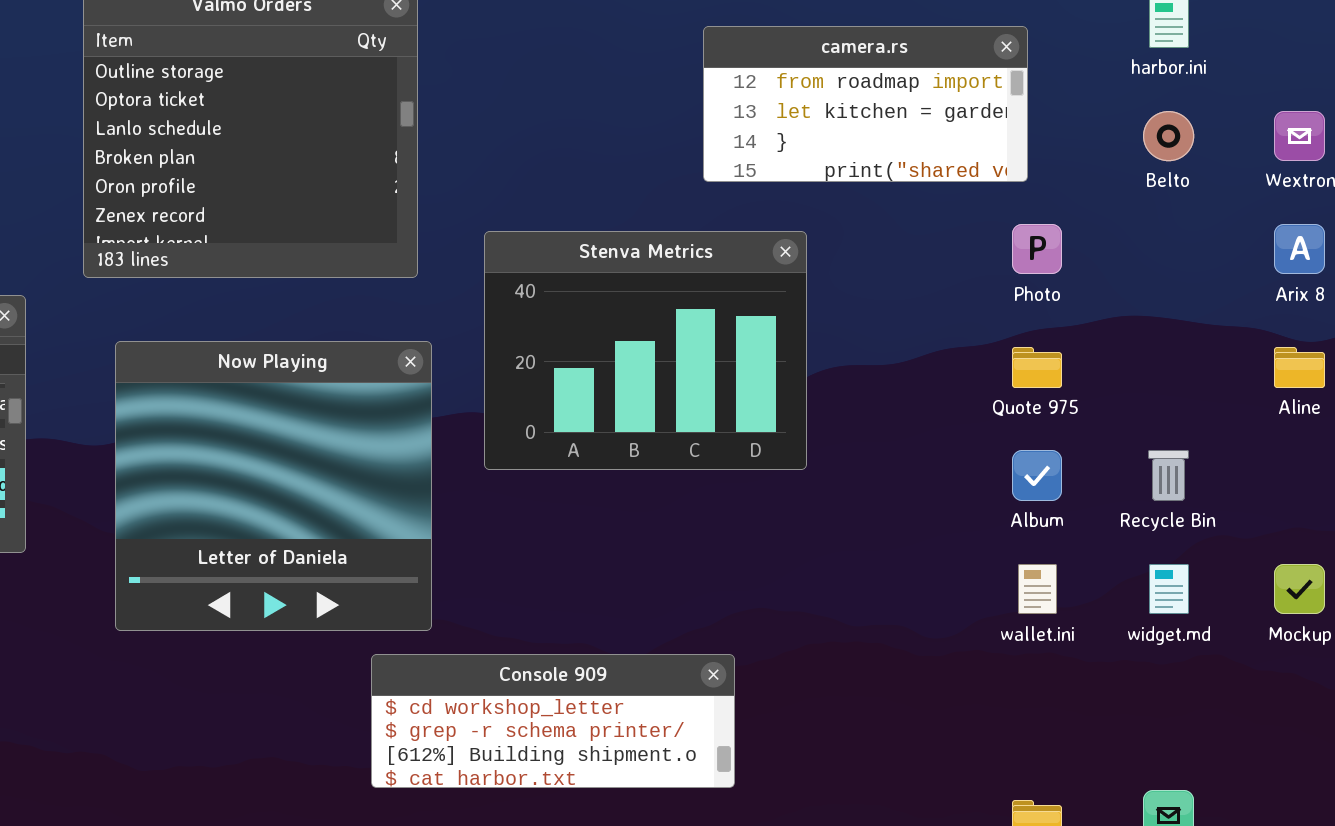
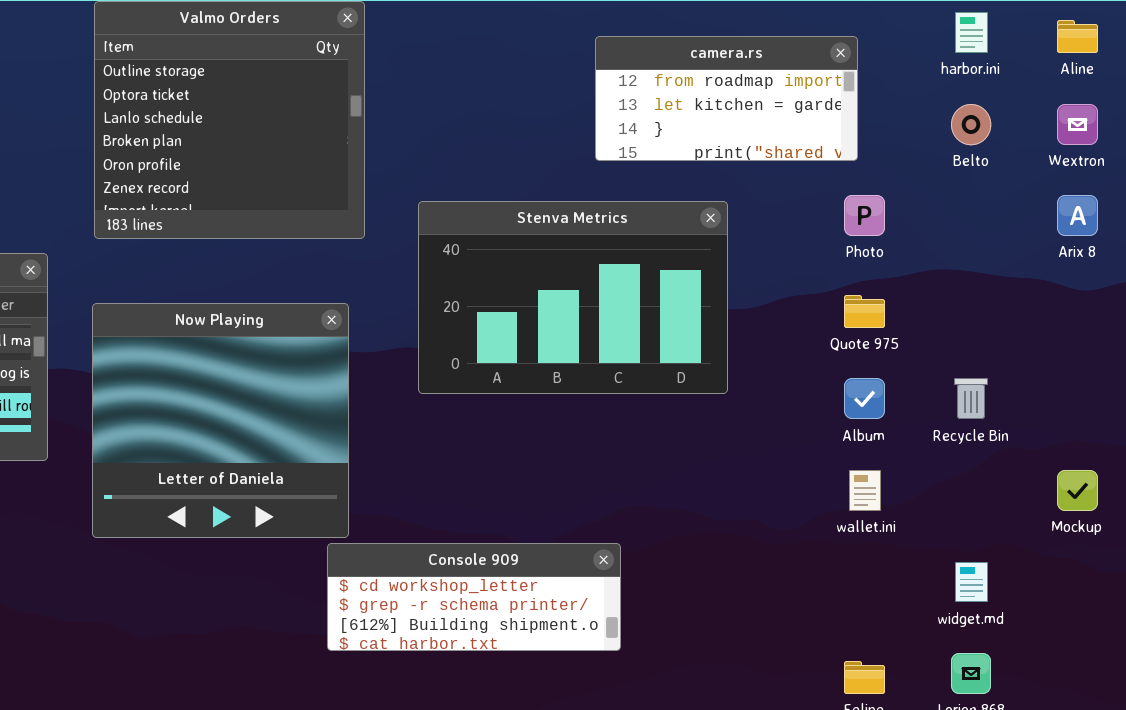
Stenva Metrics: [484,231,807,470] -> [418,201,728,394], resized
Now Playing: [115,341,432,631] -> [92,303,349,538], moved
Aline: [1274,347,1325,388] -> [1057,20,1098,53], moved
widget.md: [1149,564,1189,614] -> [955,562,988,602], moved

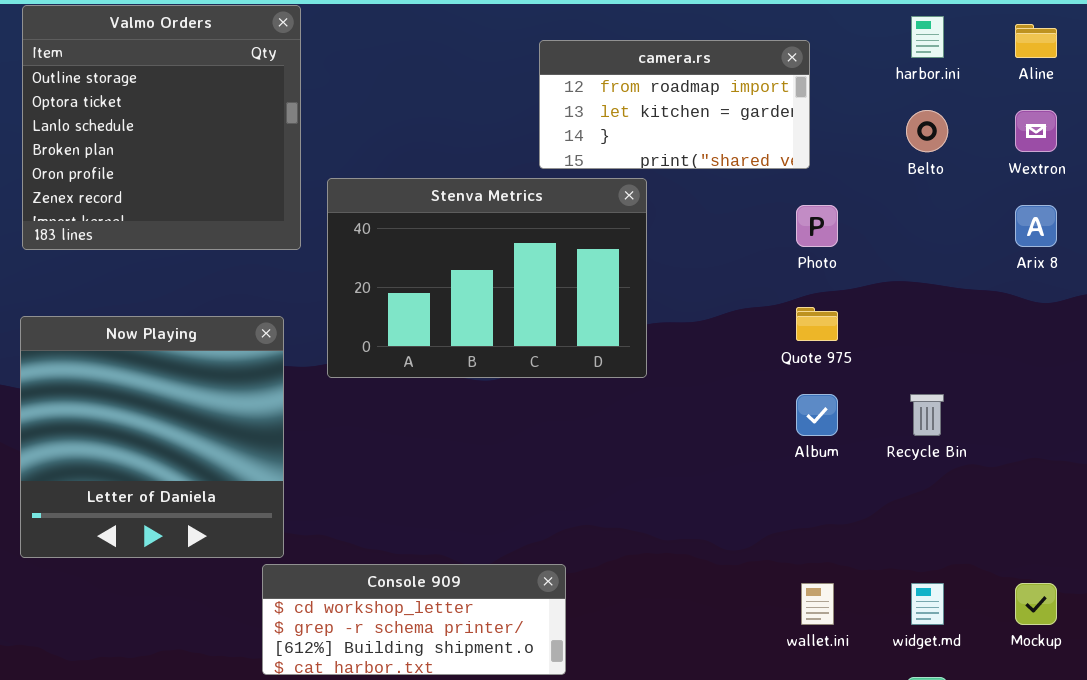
Stenva Metrics: [418,201,728,394] -> [327,178,647,378], moved
wallet.ini: [849,470,881,511] -> [801,583,834,625], moved
Mockup: [1057,470,1098,511] -> [1015,583,1057,625], moved

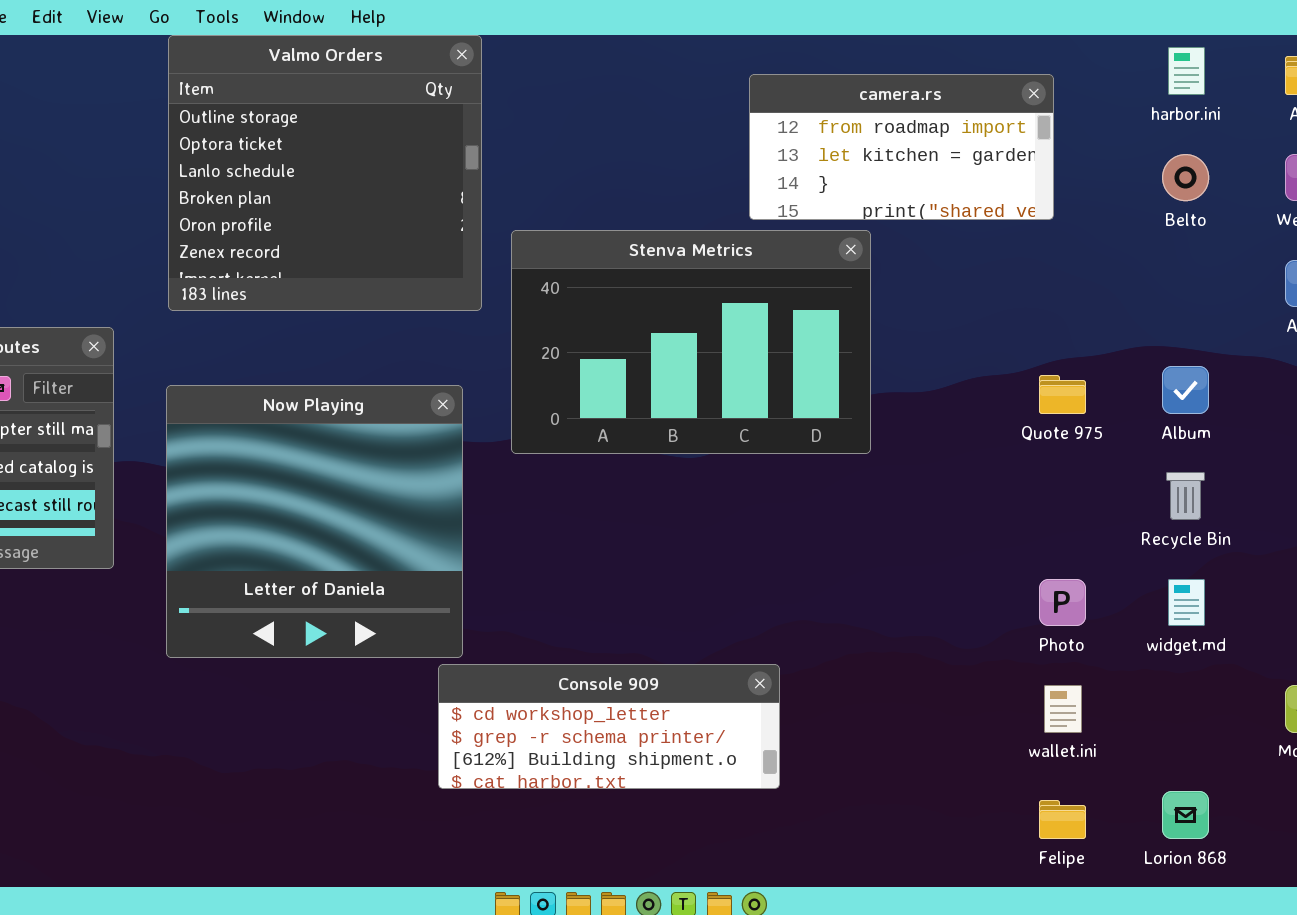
Photo: [796,205,838,247] -> [1039,579,1086,626], moved
Album: [796,394,838,436] -> [1162,366,1209,414], moved
widget.md: [911,583,944,625] -> [1168,579,1205,626], moved

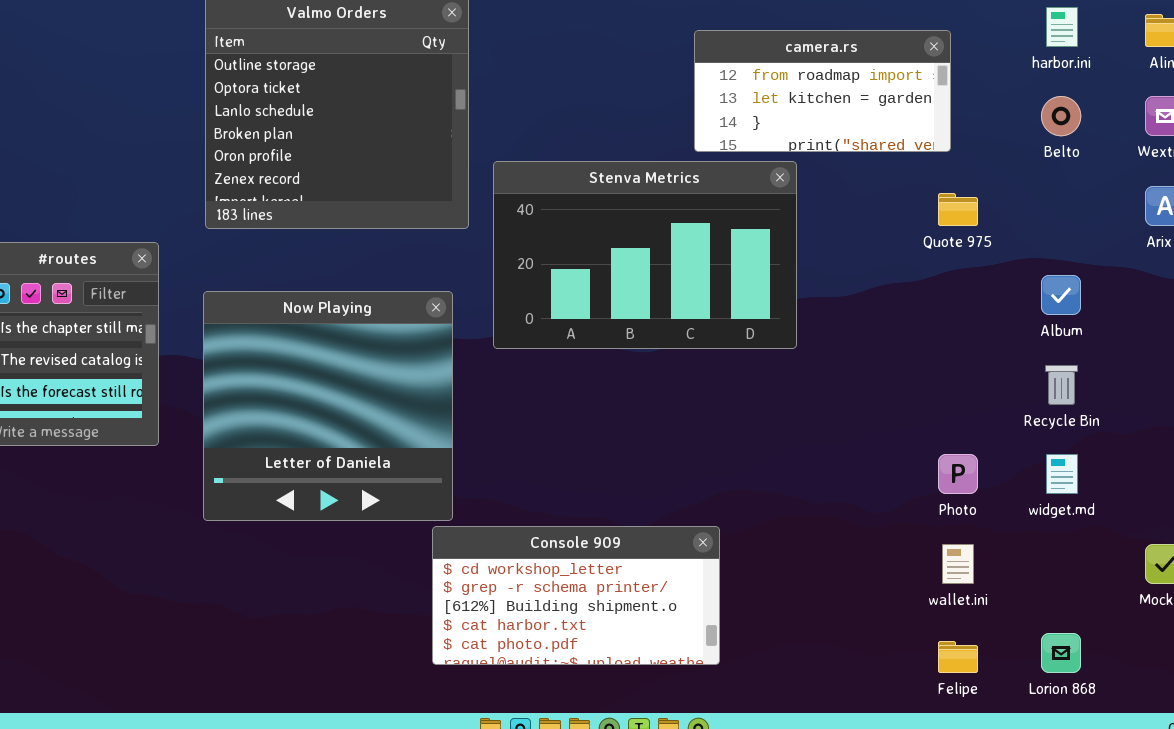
Quote 975: [1039,375,1086,414] -> [938,193,978,226], moved
Console 909: [438,664,780,789] -> [432,526,720,665], resized

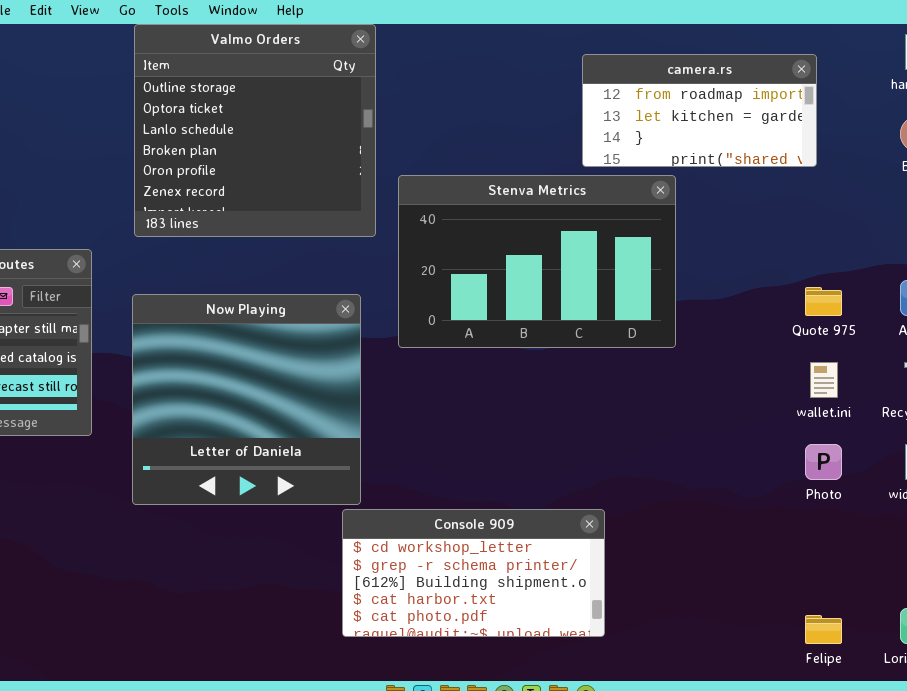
Quote 975: [938,193,978,226] -> [805,287,842,316], moved
wallet.ini: [942,544,974,584] -> [810,362,838,398], moved

